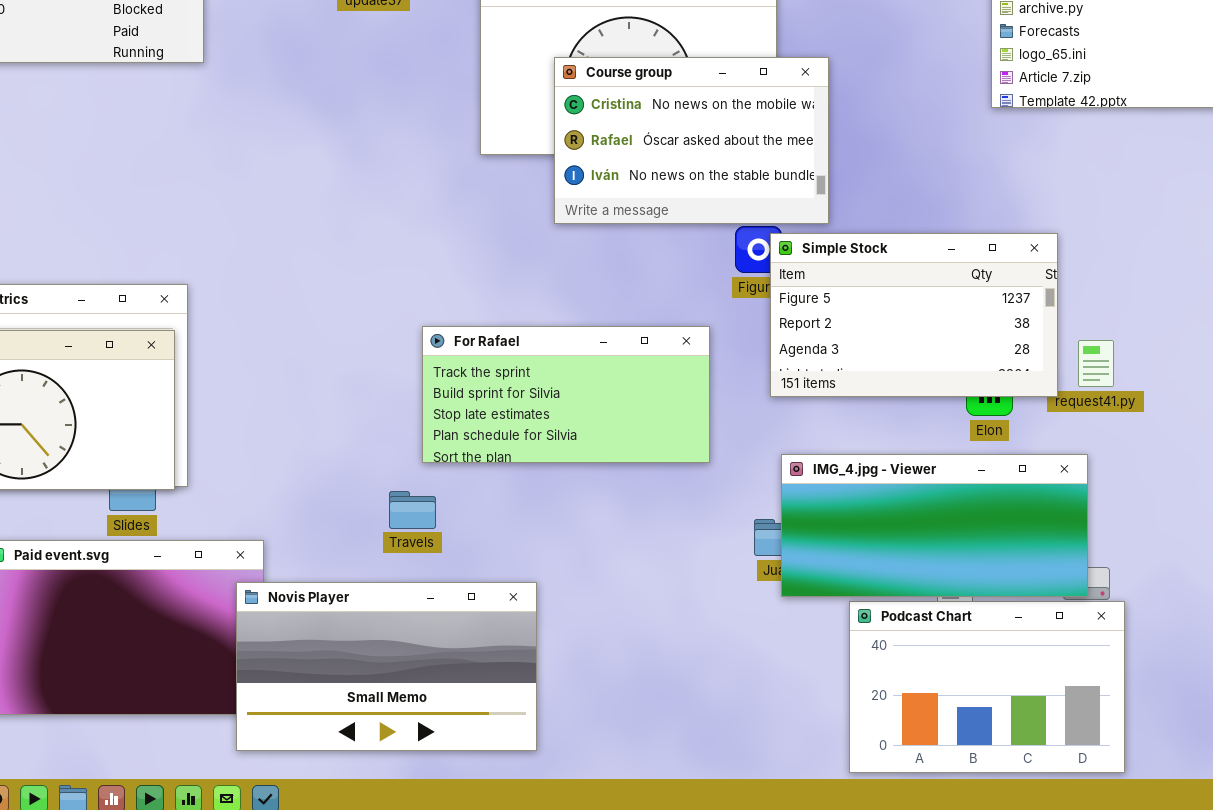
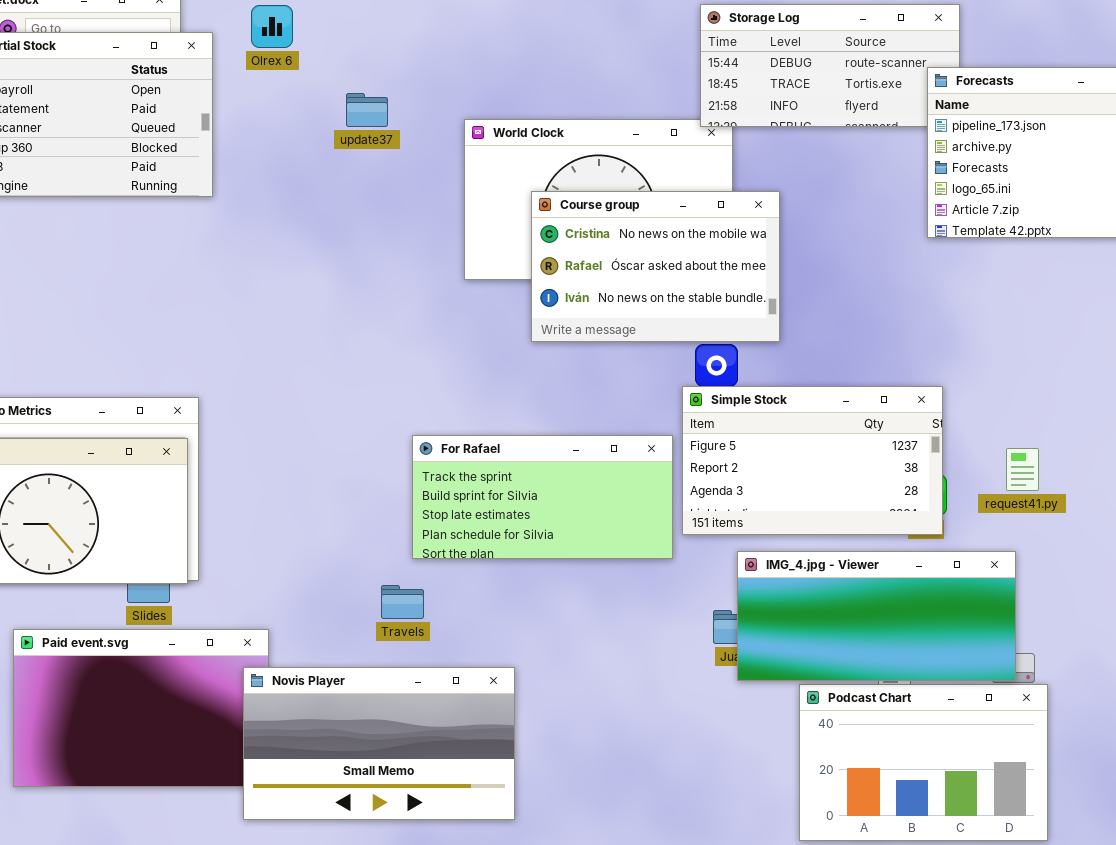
Simple Stock: [770,233,1058,397] -> [682,386,943,535], moved

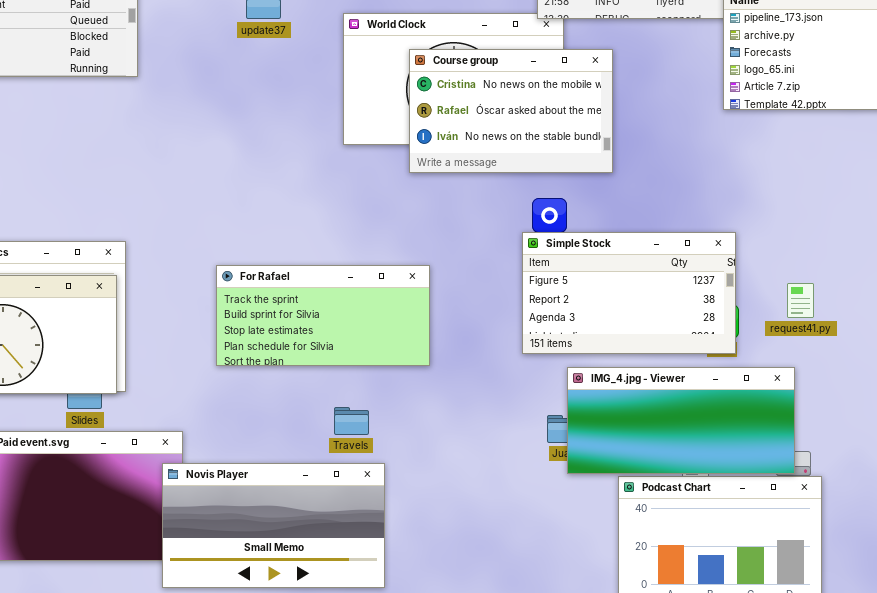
Course group: [531,191,780,342] -> [409,49,613,173], moved
For Rafael: [412,435,673,559] -> [216,265,430,366], moved
Travels: [381,585,424,619] -> [334,407,369,435], moved

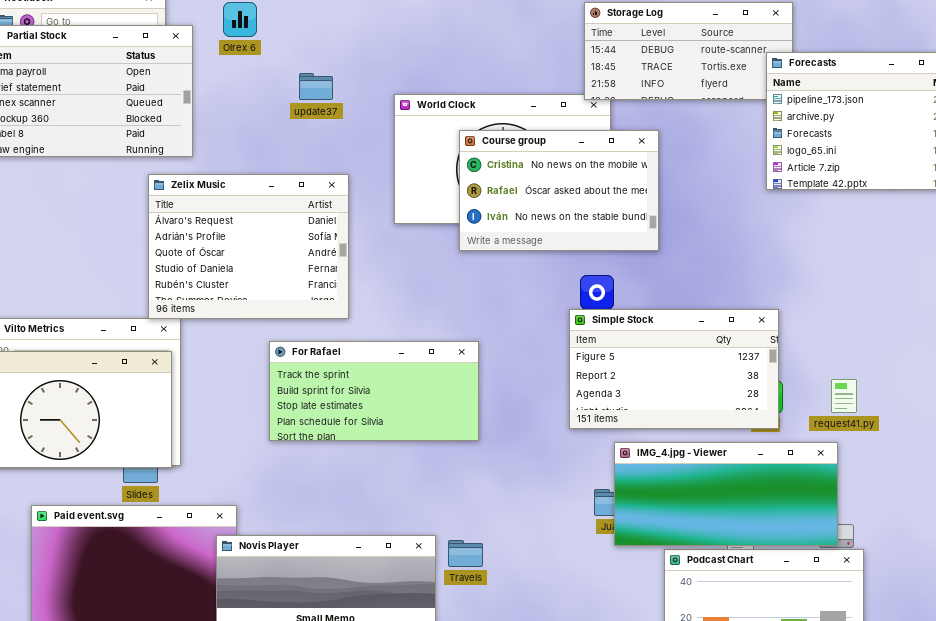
Zelix Music: none -> [148,174,349,319], opened
request41.py: [787,283,814,318] -> [831,379,857,413], moved
Travels: [334,407,369,435] -> [448,540,483,567], moved

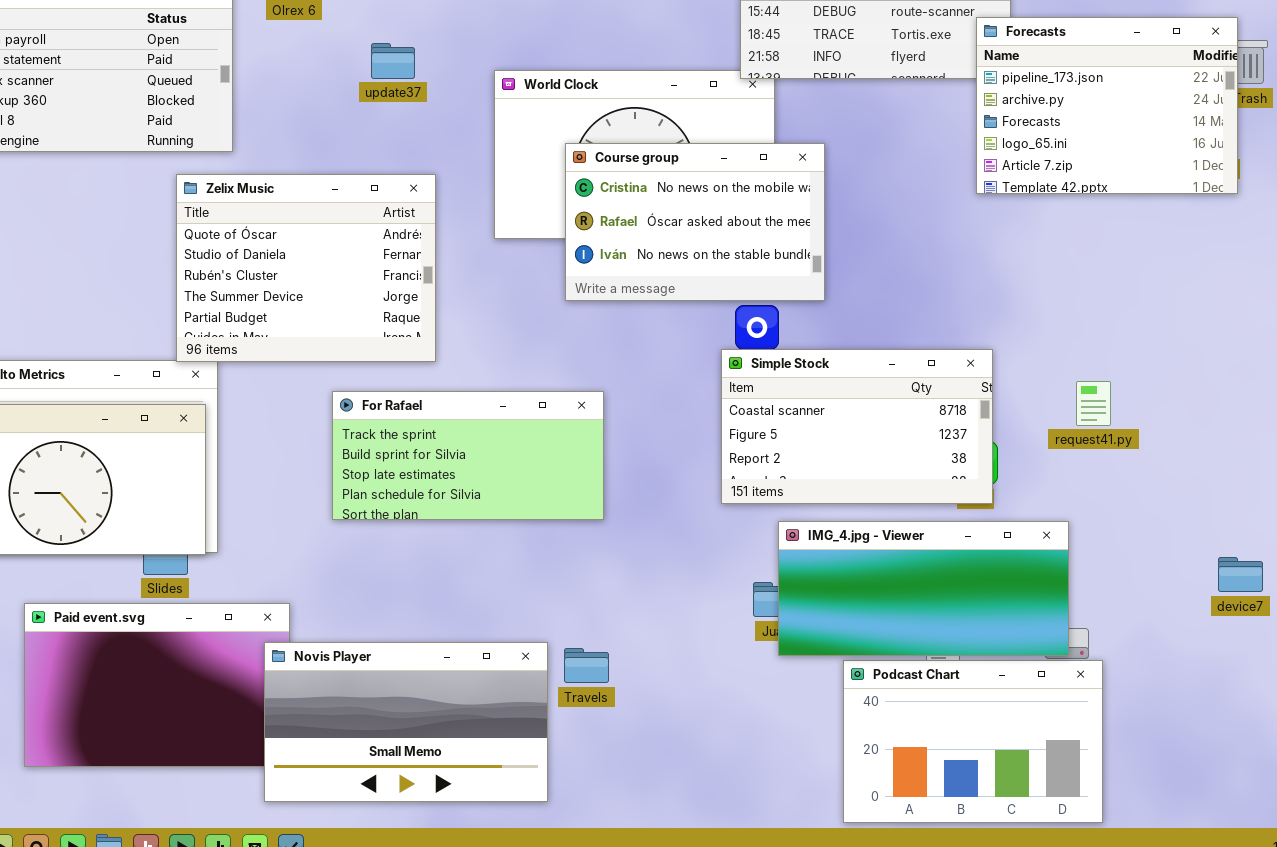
Course group: [459,130,659,251] -> [565,143,825,301], moved
Zelix Music: [148,174,349,319] -> [176,174,436,362], scrolled down 2 rows
Simple Stock: [569,309,779,429] -> [721,349,993,504], scrolled up 1 row
request41.py: [831,379,857,413] -> [1076,381,1111,426], moved

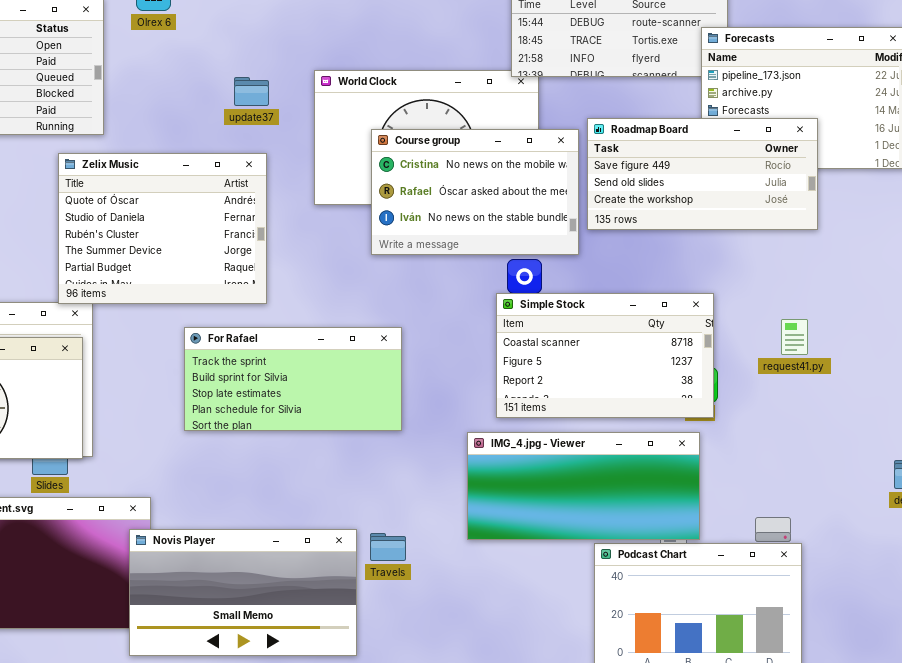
update37: [371,43,415,79] -> [234,77,269,106], moved
Roadmap Board: none -> [587,118,818,230], opened
IMG_4.jpg - Viewer: [778,521,1069,656] -> [467,432,700,540], moved

